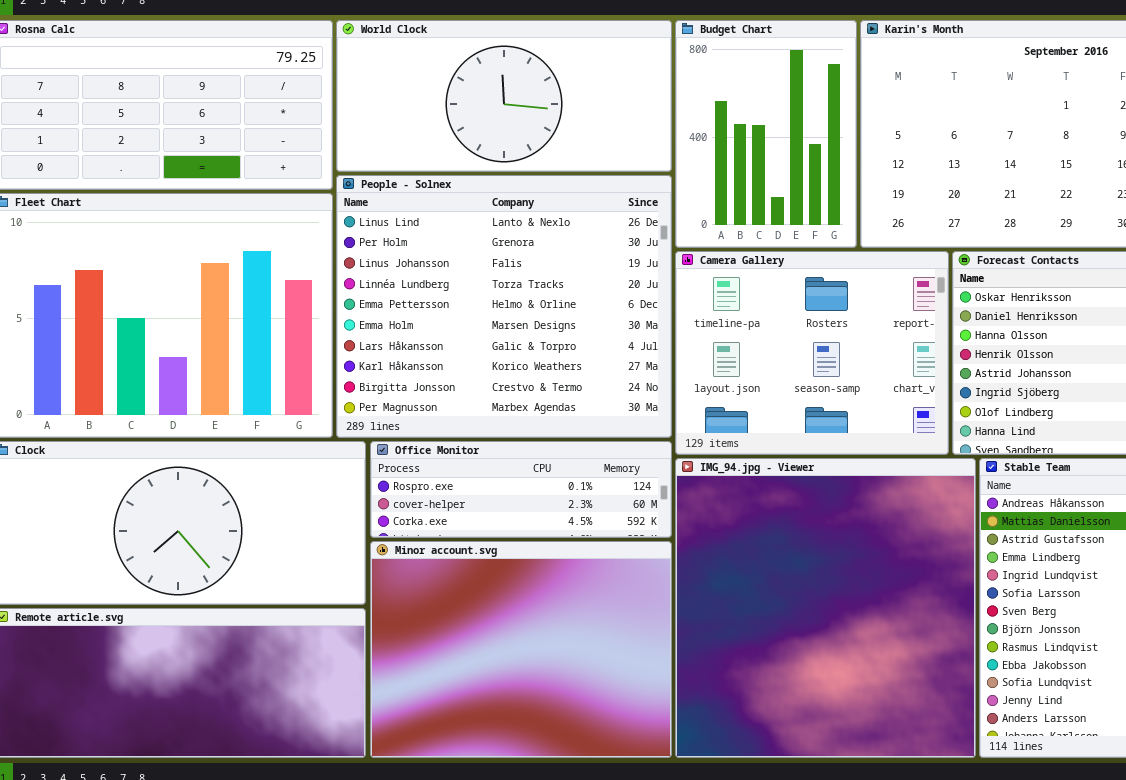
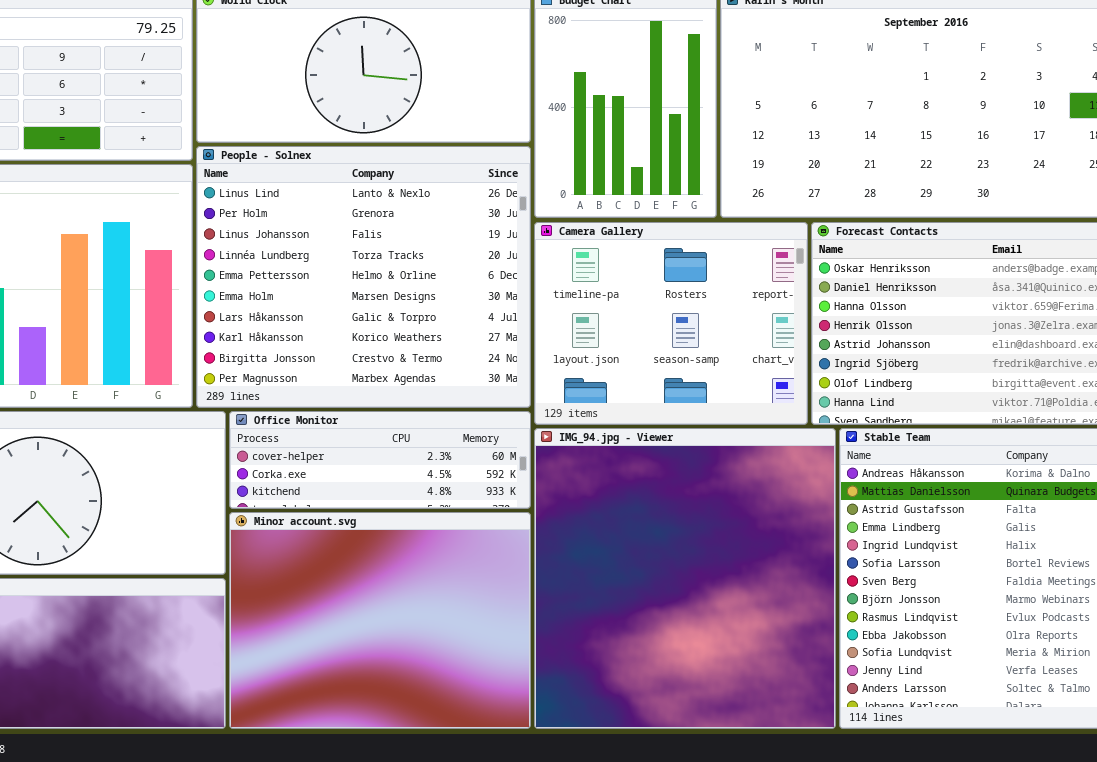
Office Monitor: [370,441,672,538] -> [229,411,531,509], scrolled down 1 row

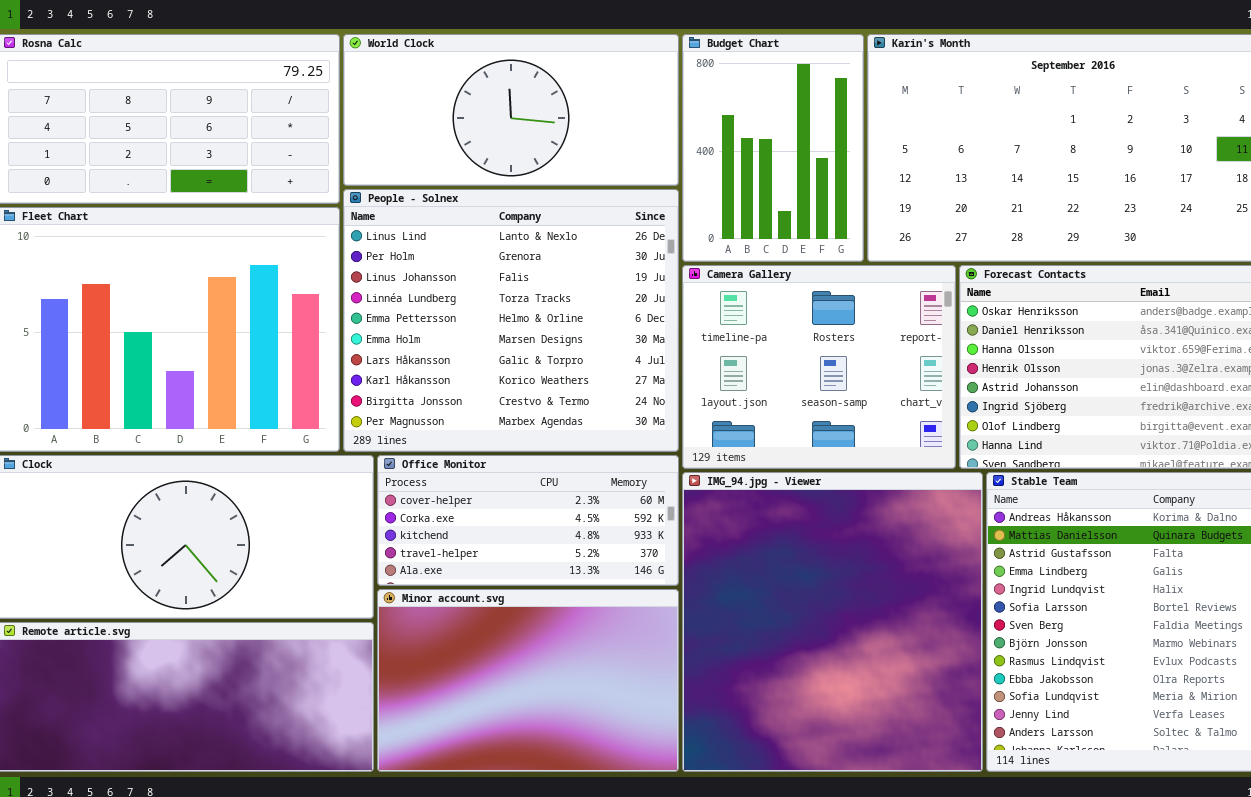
Office Monitor: [229,411,531,509] -> [377,455,679,586], resized
Minor account.svg: [229,512,531,729] -> [377,589,679,772], resized

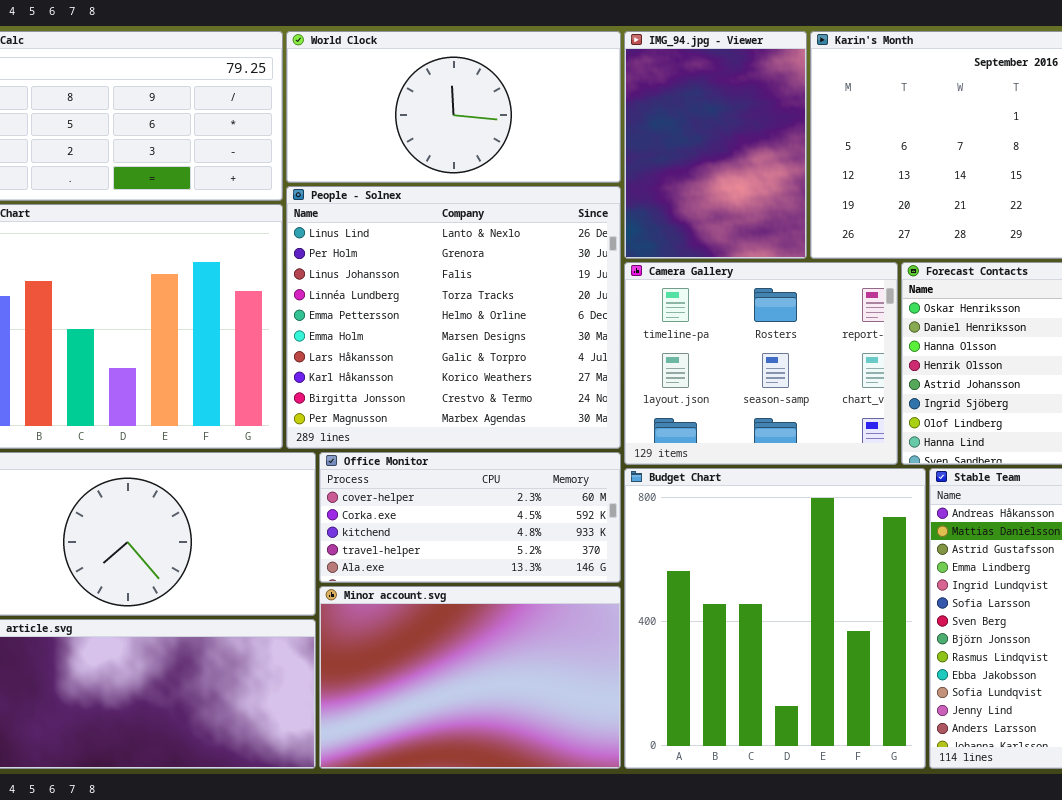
Budget Chart: [682,34,864,262] -> [624,468,926,769], moved, resized
IMG_94.jpg - Viewer: [682,472,983,772] -> [624,31,807,259], moved, resized

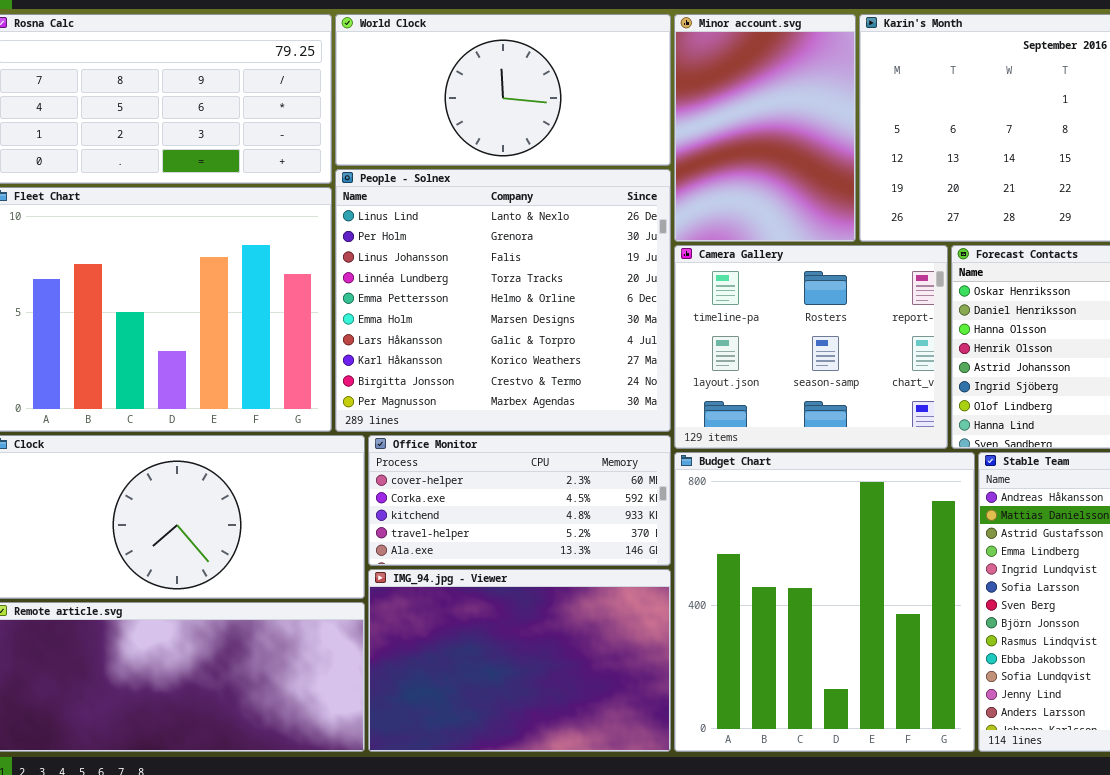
IMG_94.jpg - Viewer: [624,31,807,259] -> [368,569,671,752], moved, resized
Minor account.svg: [319,586,621,769] -> [674,14,856,242], moved, resized

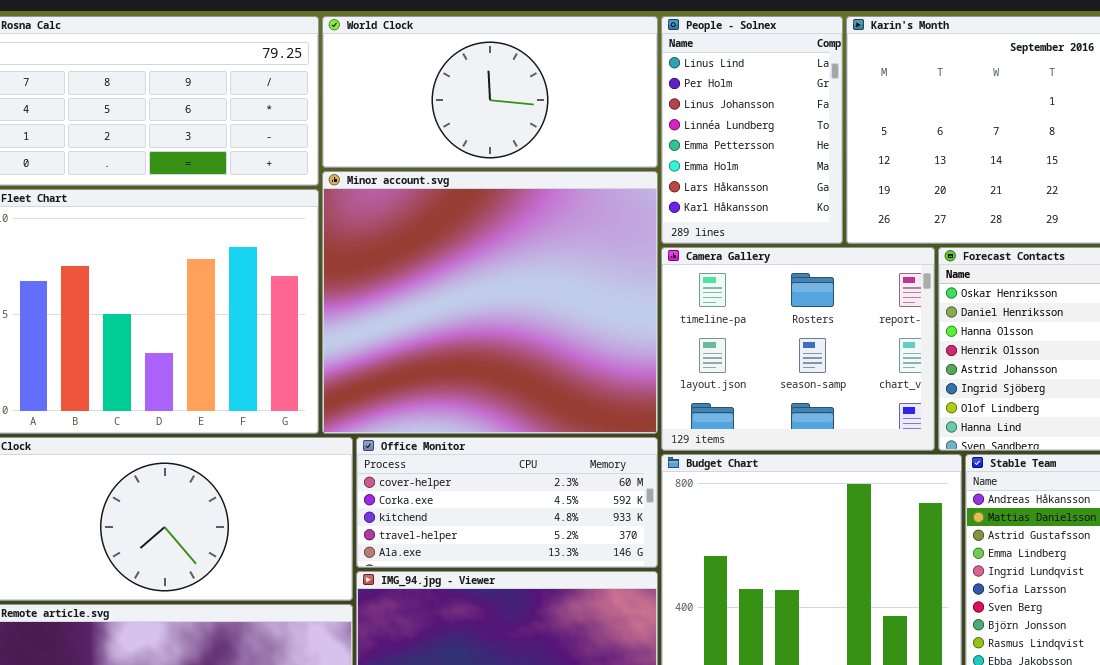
Minor account.svg: [674,14,856,242] -> [322,171,658,434], moved, resized
People - Solnex: [335,169,671,432] -> [661,16,843,244], moved, resized

